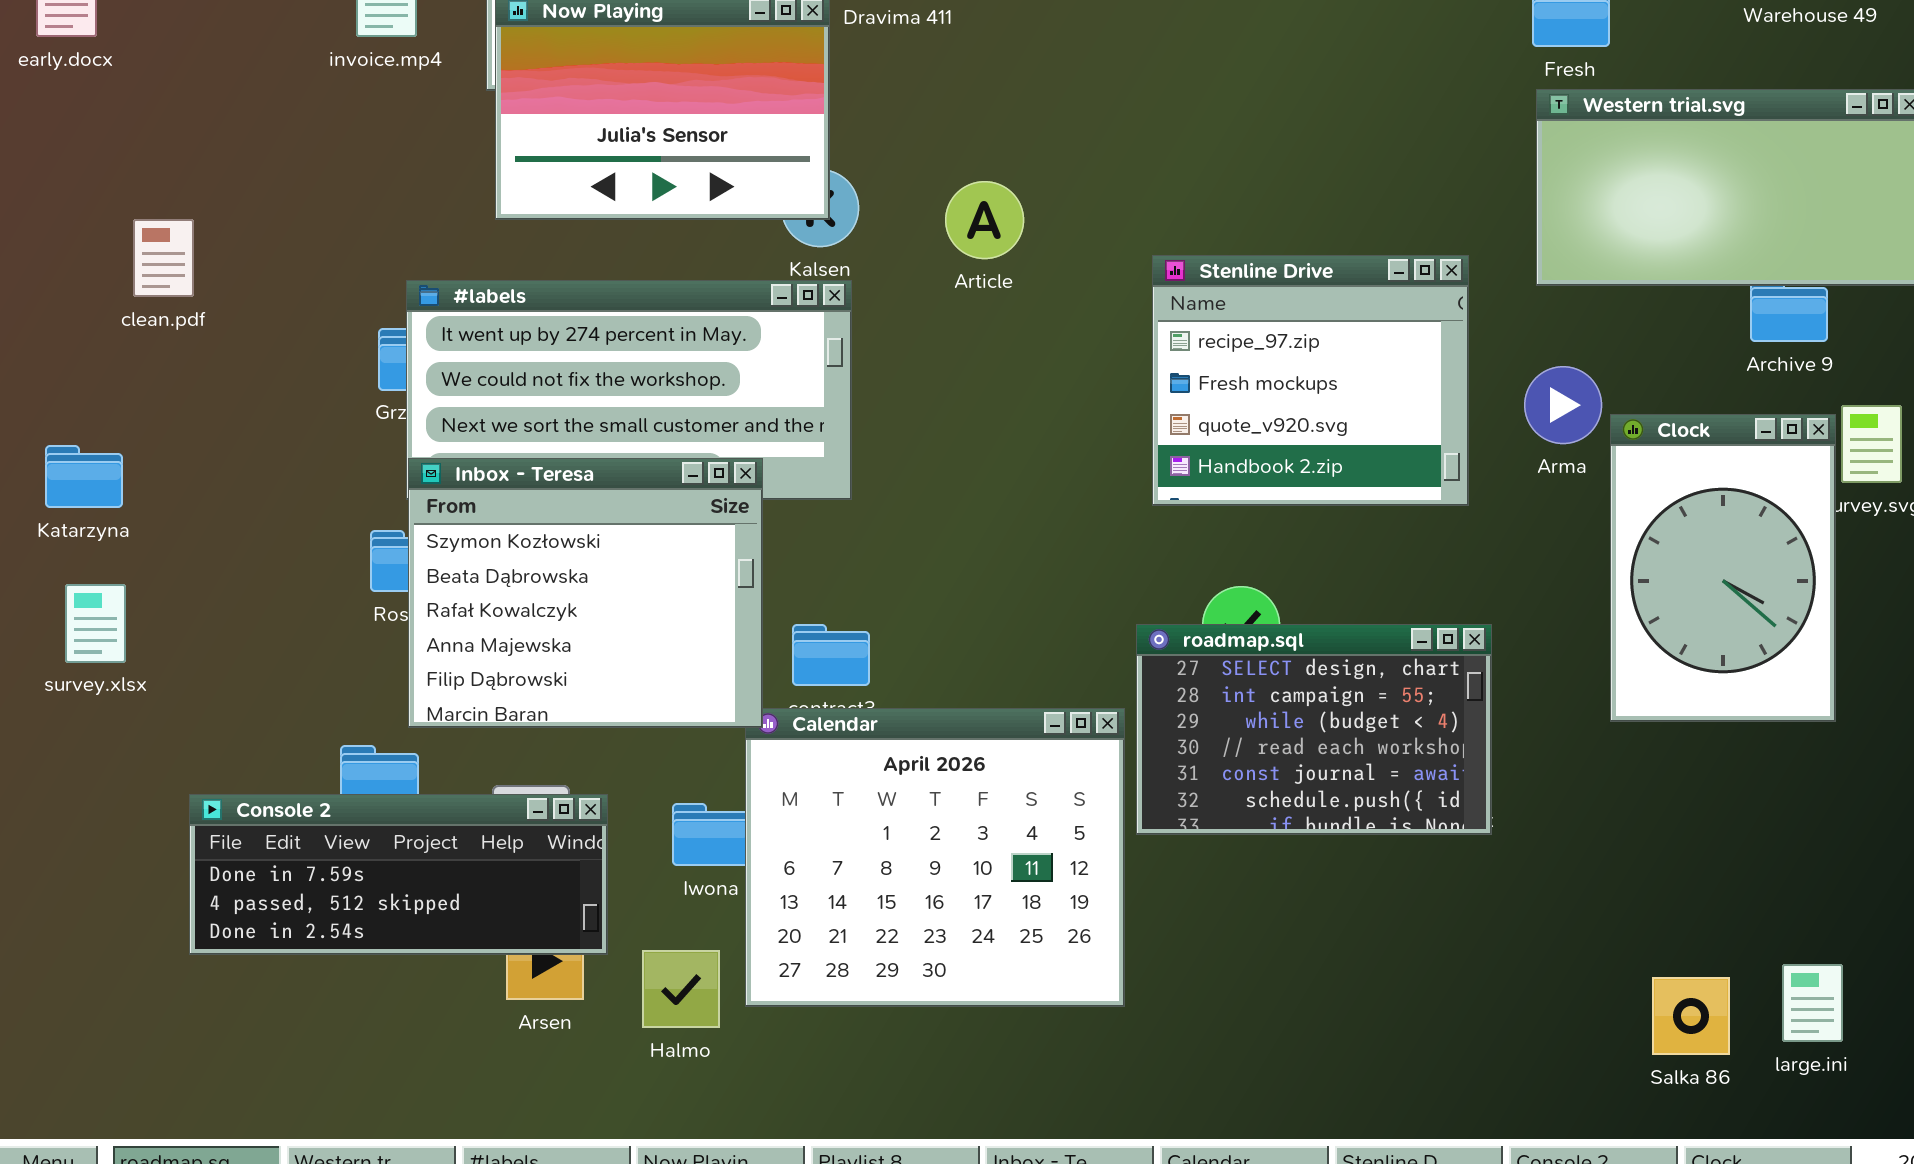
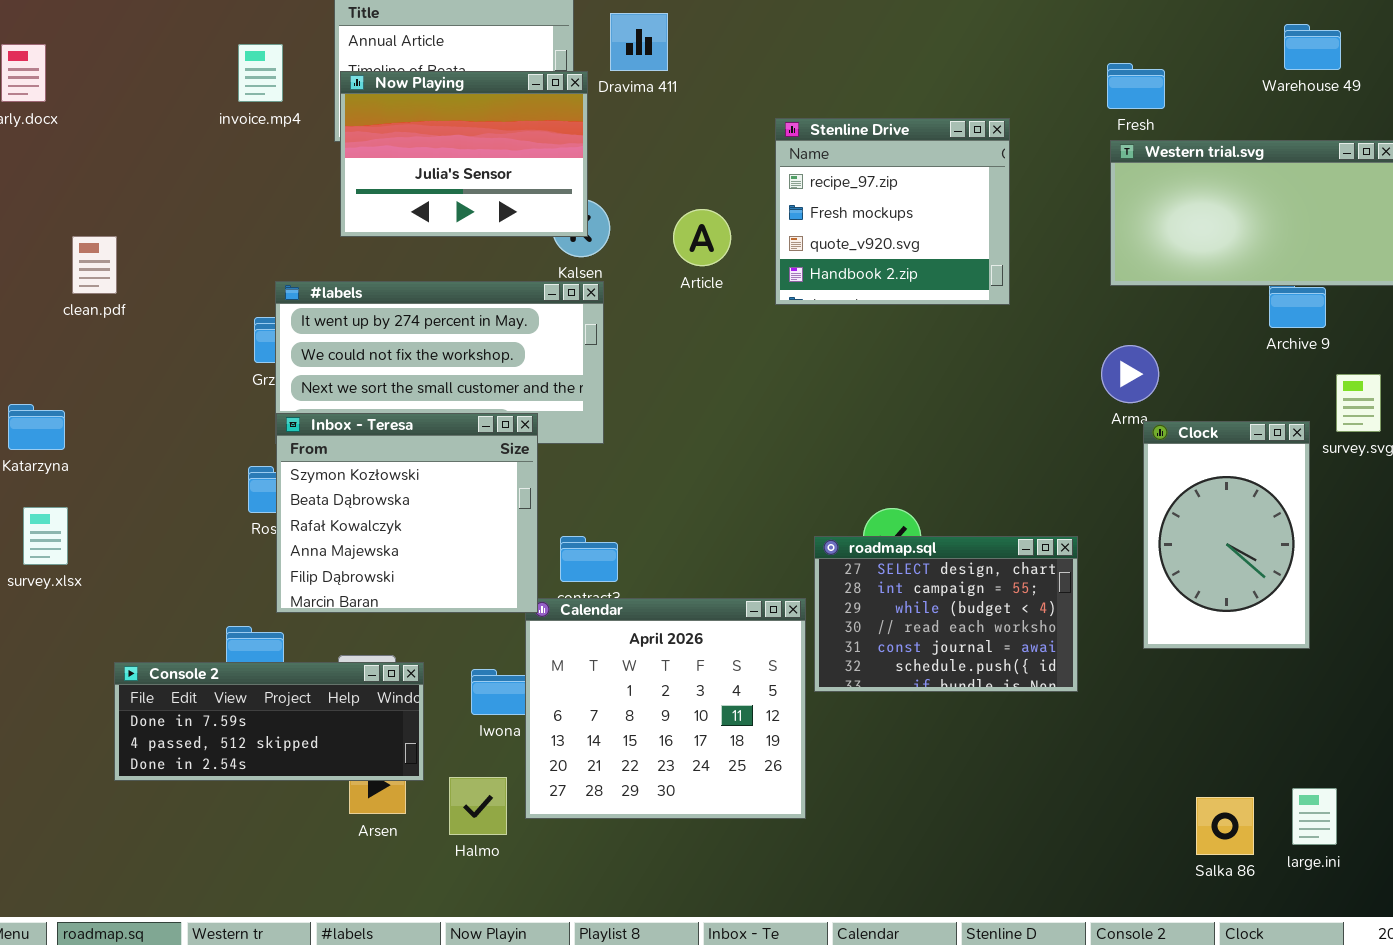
Stenline Drive: [1152,255,1469,506] -> [775,118,1010,305], moved
Clock: [1610,414,1836,722] -> [1143,421,1310,649], moved

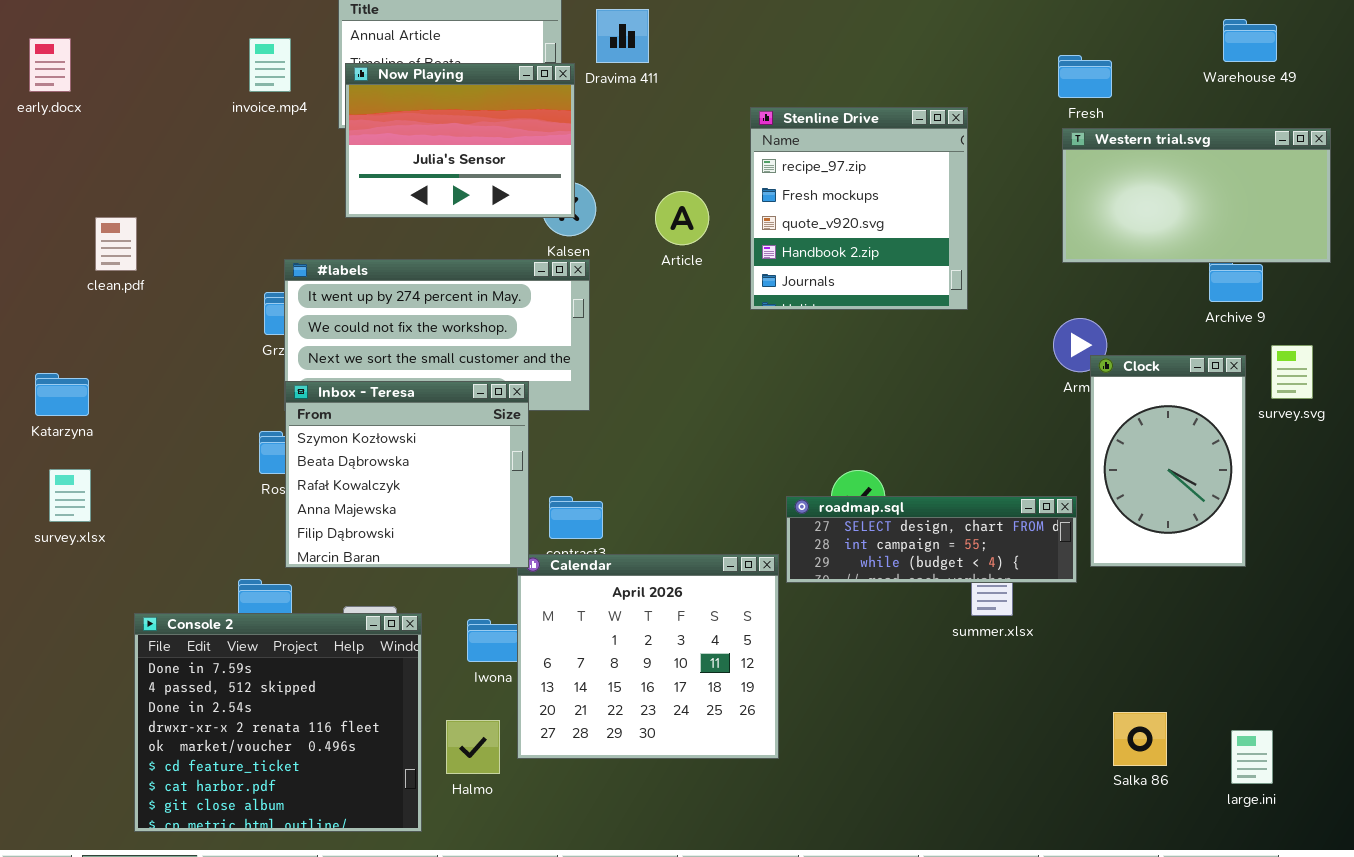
Stenline Drive: [775,118,1010,305] -> [750,107,968,310], resized
Clock: [1143,421,1310,649] -> [1090,355,1246,567], moved
roadmap.sql: [814,536,1078,692] -> [786,496,1077,583], resized
Console 2: [114,662,424,781] -> [134,613,422,832], resized
Salka 86: [1196,797,1254,855] -> [1113,712,1167,766], moved

